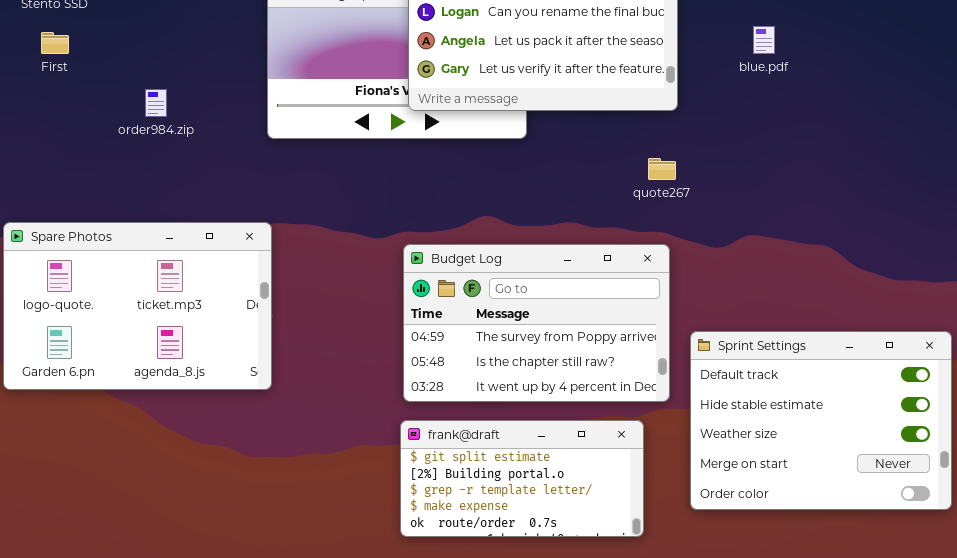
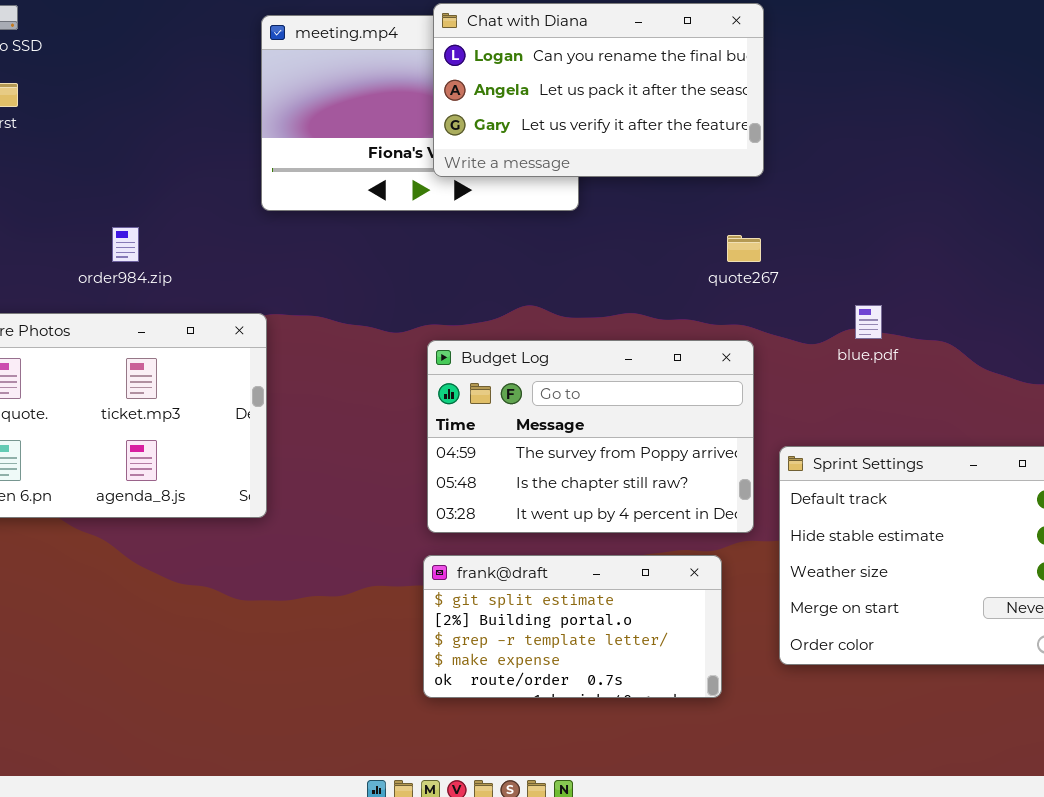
blue.pdf: [753,26,775,54] -> [855,305,882,339], moved
order984.zip: [145,89,167,117] -> [112,227,139,262], moved

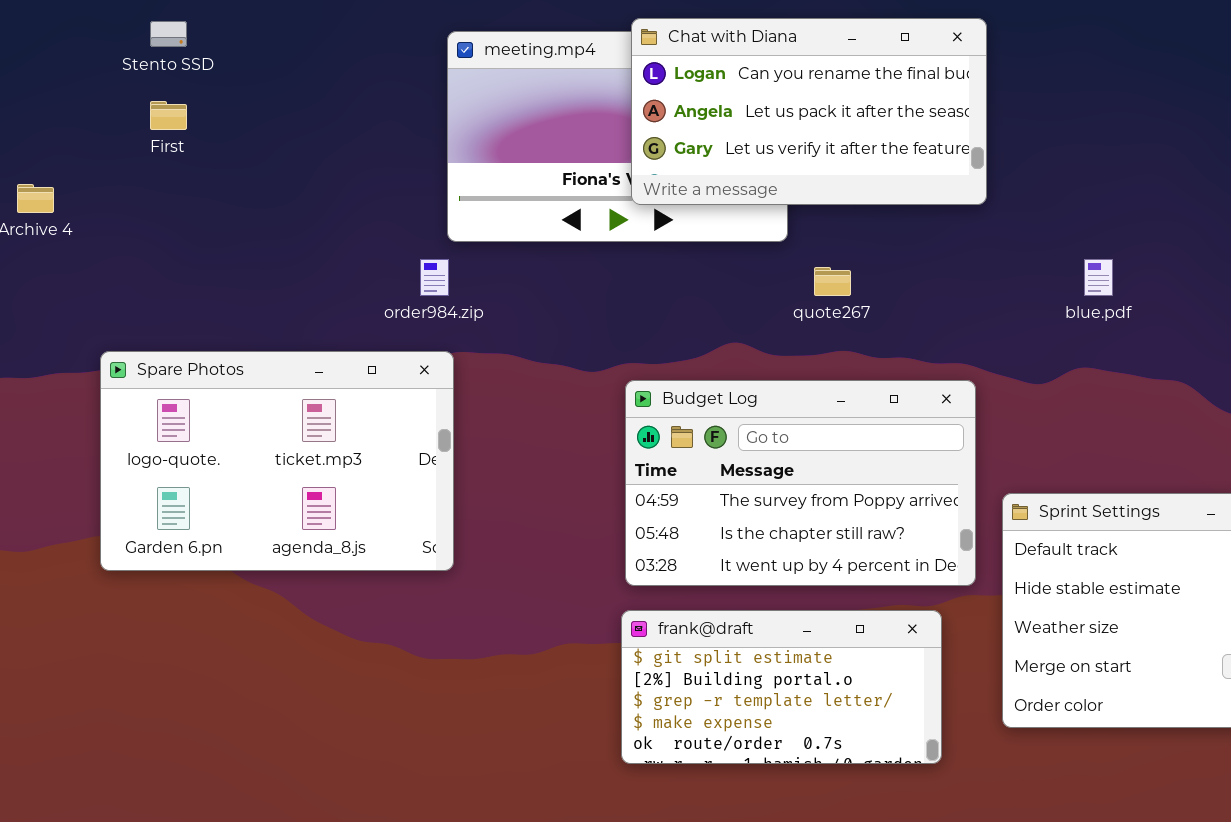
order984.zip: [112,227,139,262] -> [420,259,449,296], moved
quote267: [727,235,761,262] -> [814,267,851,296], moved
blue.pdf: [855,305,882,339] -> [1084,259,1113,296], moved

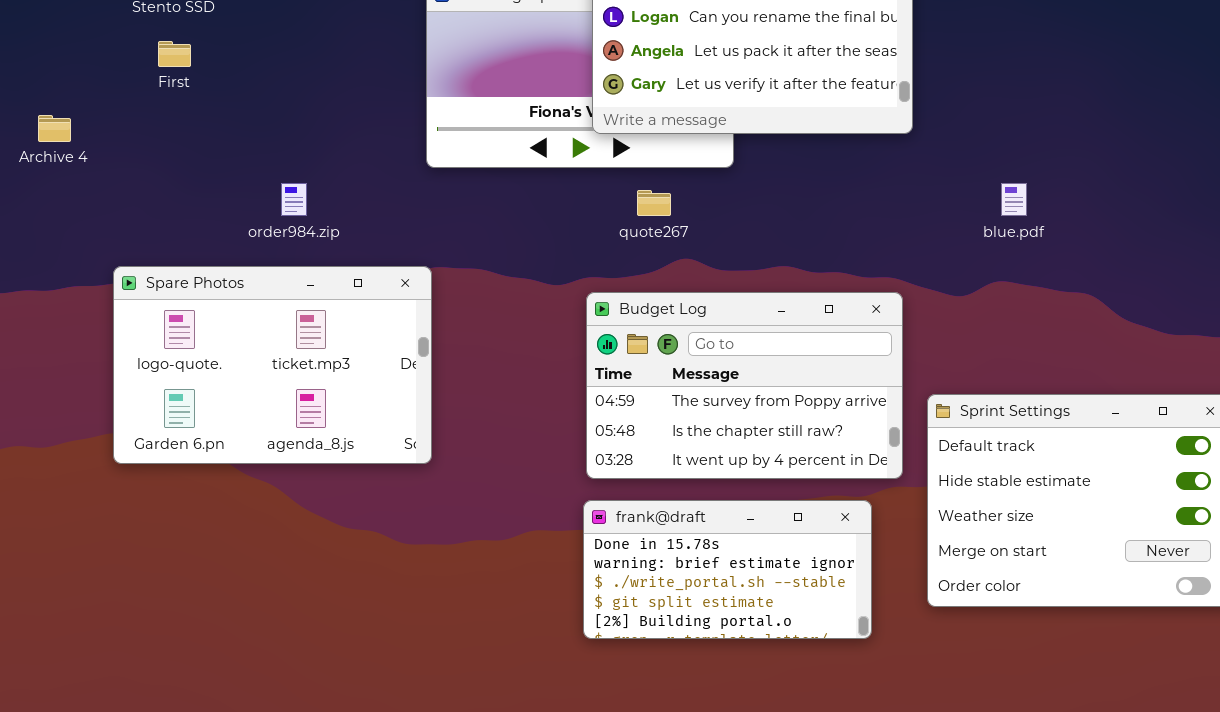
order984.zip: [420,259,449,296] -> [281,183,307,216], moved
quote267: [814,267,851,296] -> [637,190,671,216], moved
frank@draft: [621,610,942,764] -> [583,500,872,639], scrolled up 3 rows

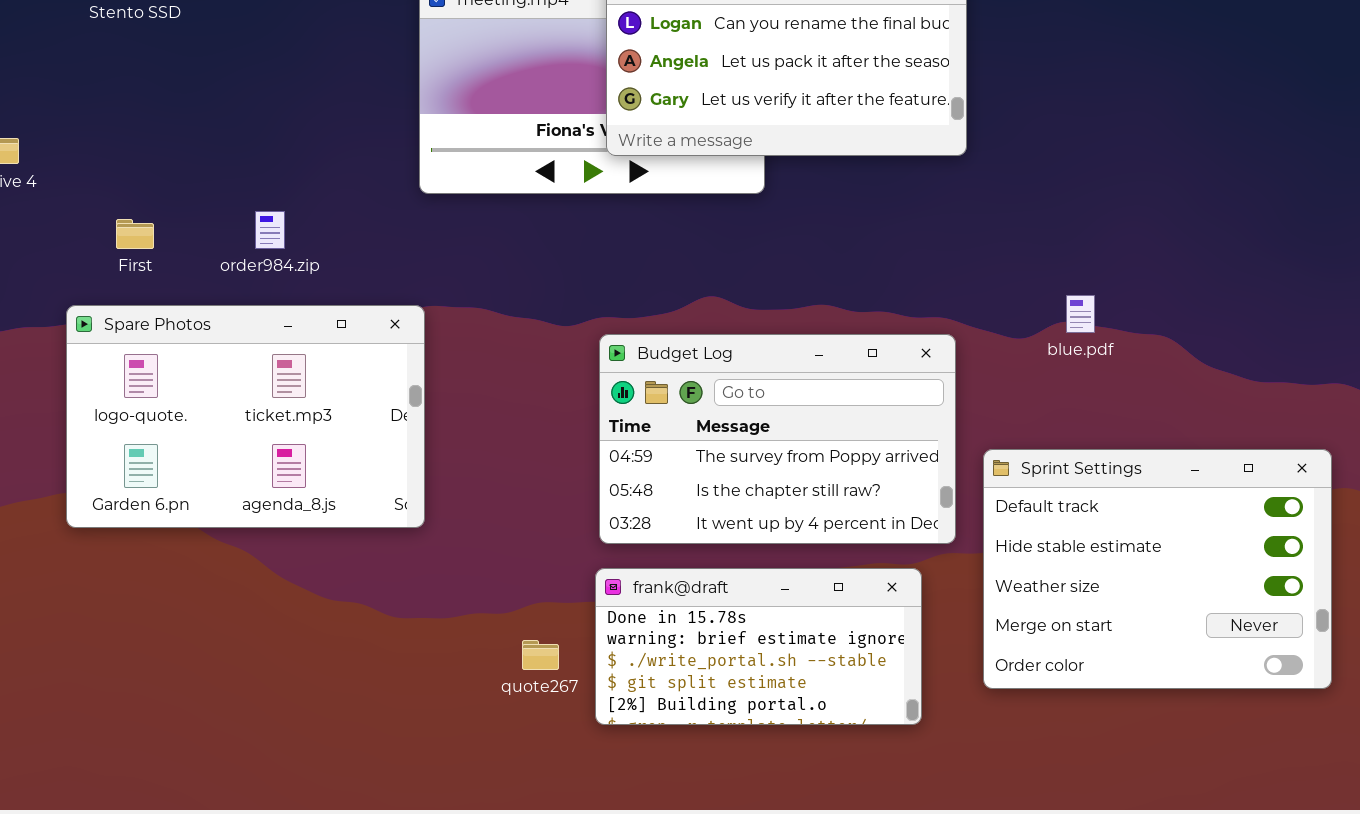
First: [158,41,191,67] -> [116,219,154,249], moved
blue.pdf: [1001,183,1027,216] -> [1066,295,1095,333], moved
quote267: [637,190,671,216] -> [522,640,559,670], moved

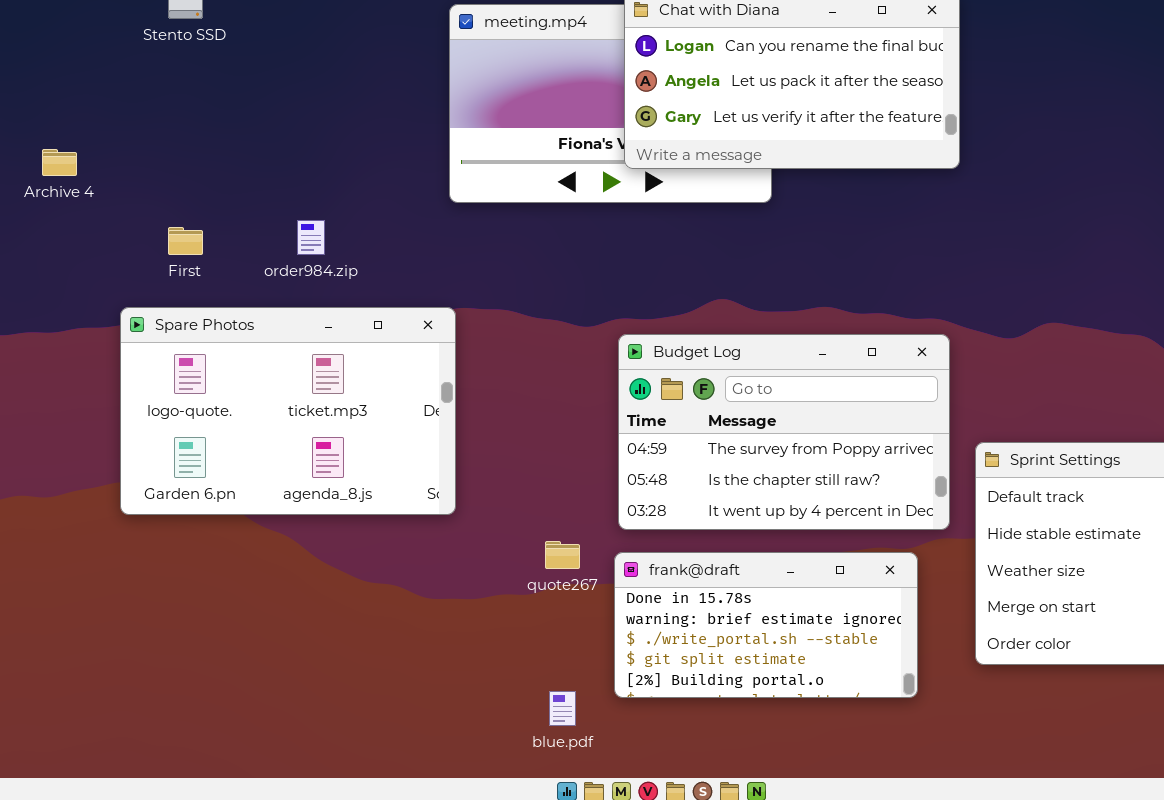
blue.pdf: [1066,295,1095,333] -> [549,691,576,726], moved
quote267: [522,640,559,670] -> [545,541,580,569], moved

